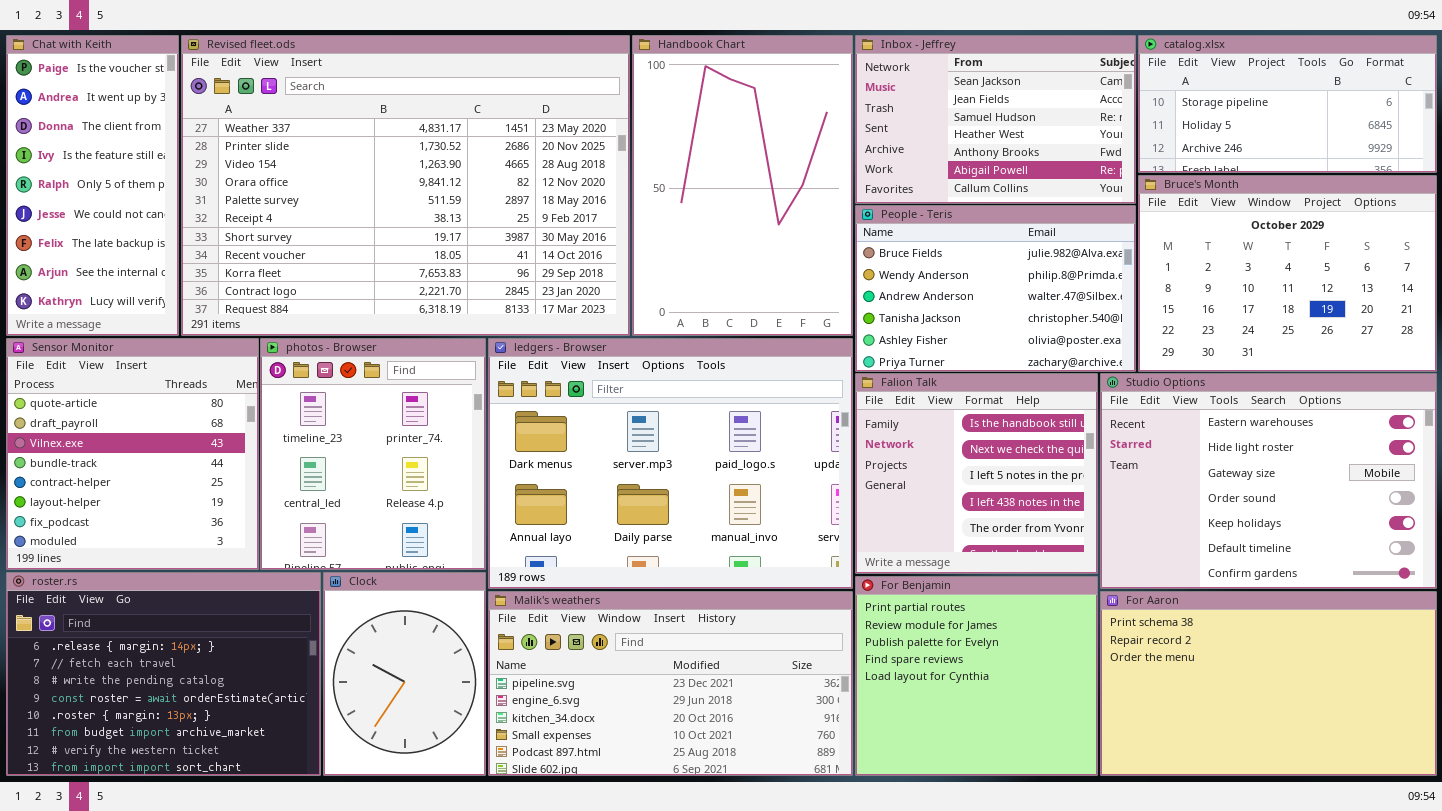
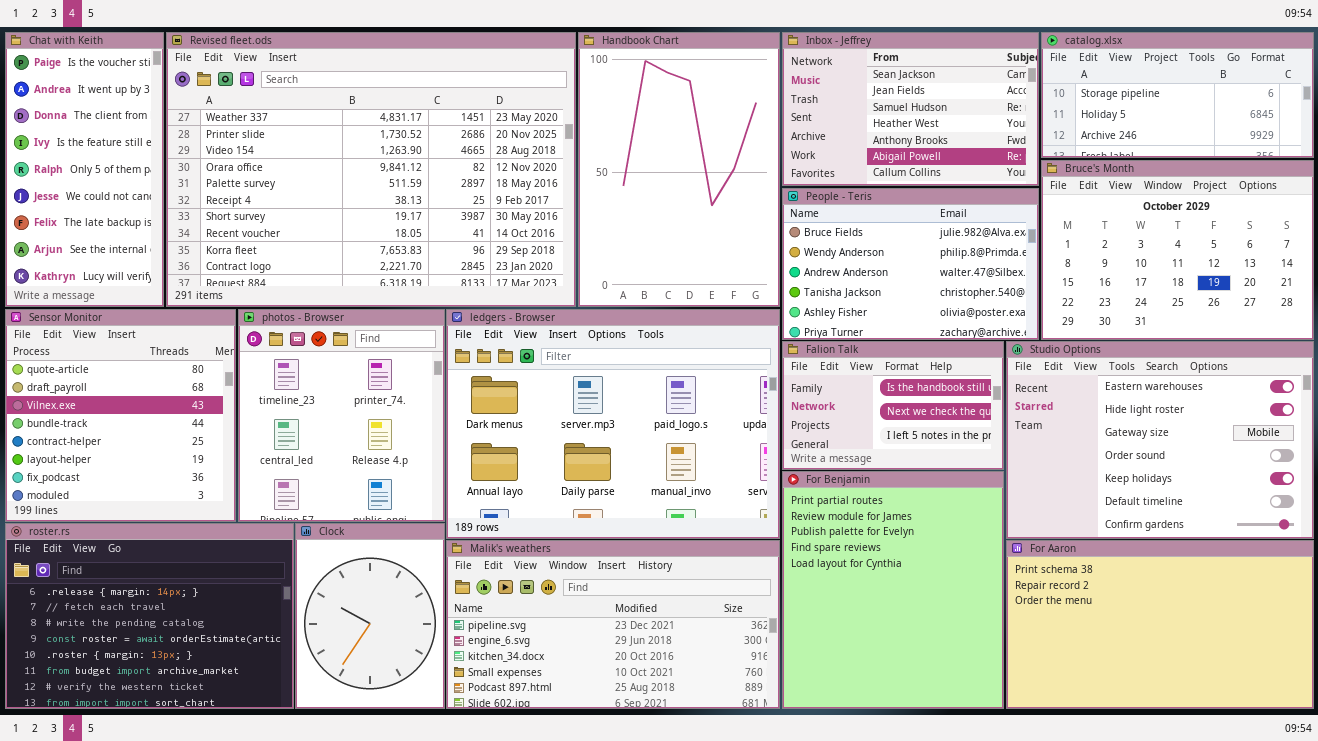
Falion Talk: [855,373,1098,574] -> [782,341,1004,470], resized
For Benjamin: [855,576,1098,776] -> [782,471,1004,709], resized

